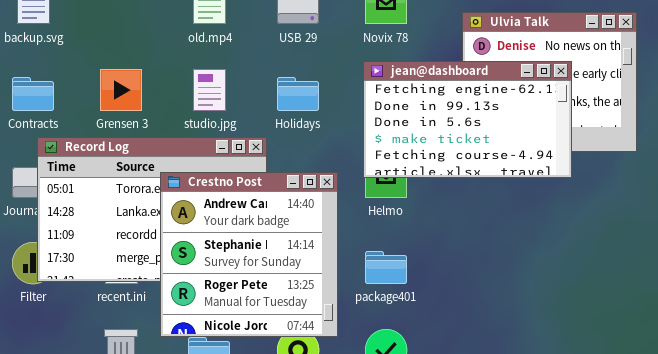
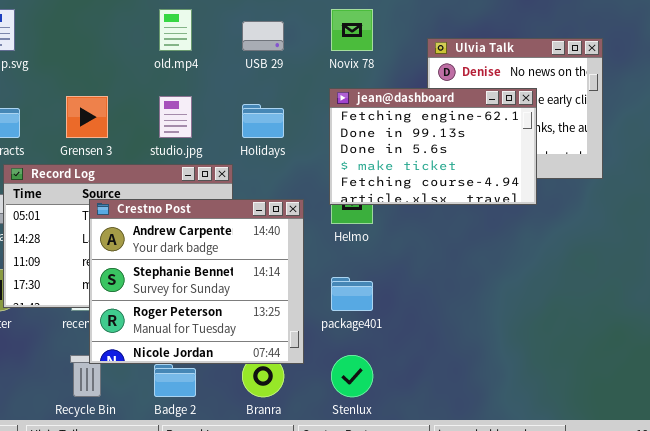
Crestno Post: [160,172,338,337] -> [89,199,304,364], resized

